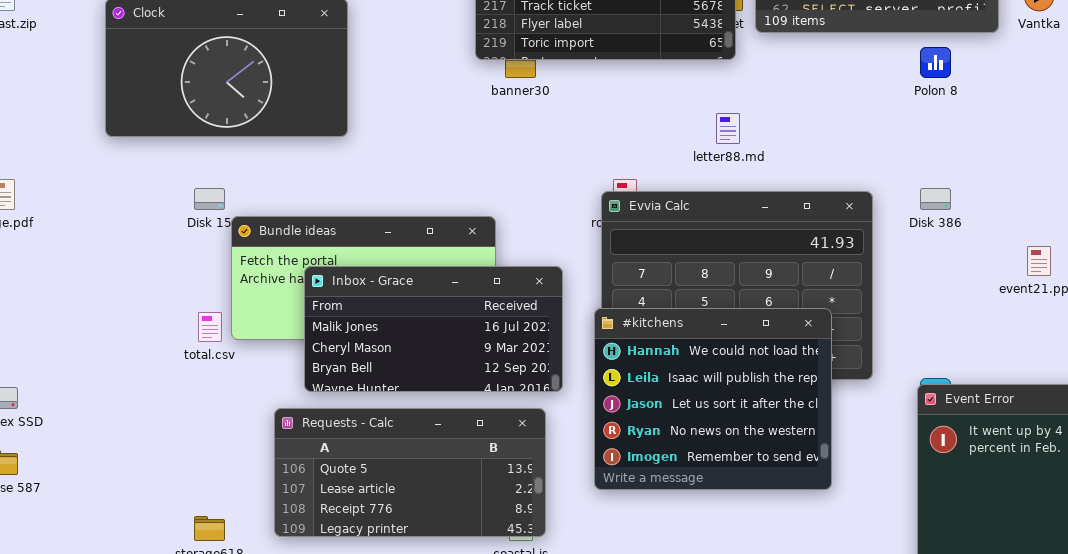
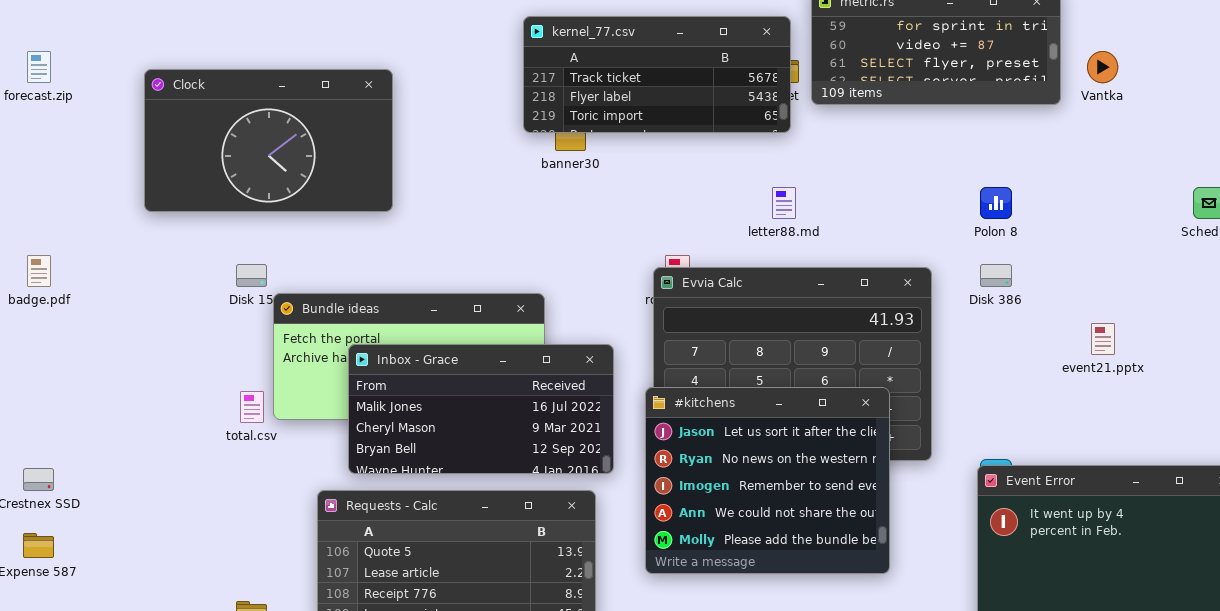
Polon 8: [920,47,951,78] -> [980,187,1012,219], moved
#kitchens: [594,308,832,490] -> [645,387,890,574], scrolled down 2 rows

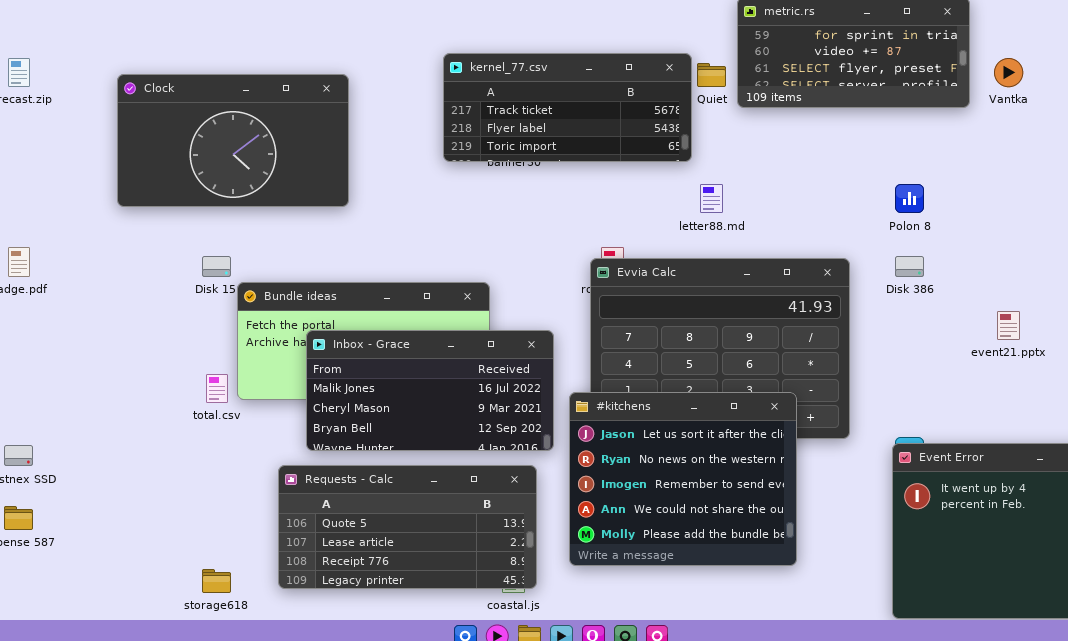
kernel_77.csv: [523,16,791,133] -> [443,53,692,162], moved
#kitchens: [645,387,890,574] -> [569,392,797,566], moved

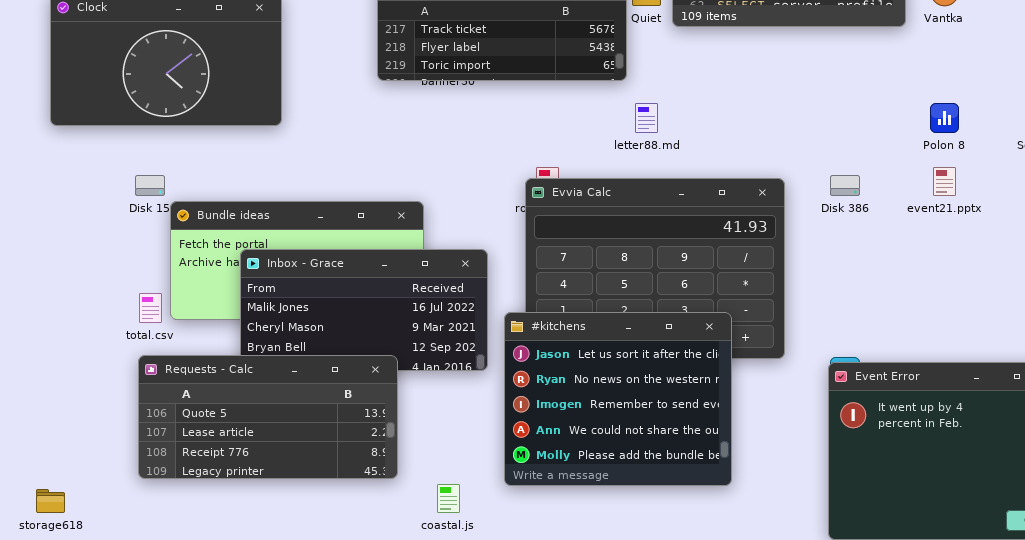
Polon 8: [895,184,924,213] -> [930,103,959,133], moved
event21.pptx: [997,311,1020,340] -> [933,167,956,196], moved
Requests - Calc: [278,465,537,589] -> [138,355,398,479], moved
storage618: [202,569,231,593] -> [36,489,65,513], moved

